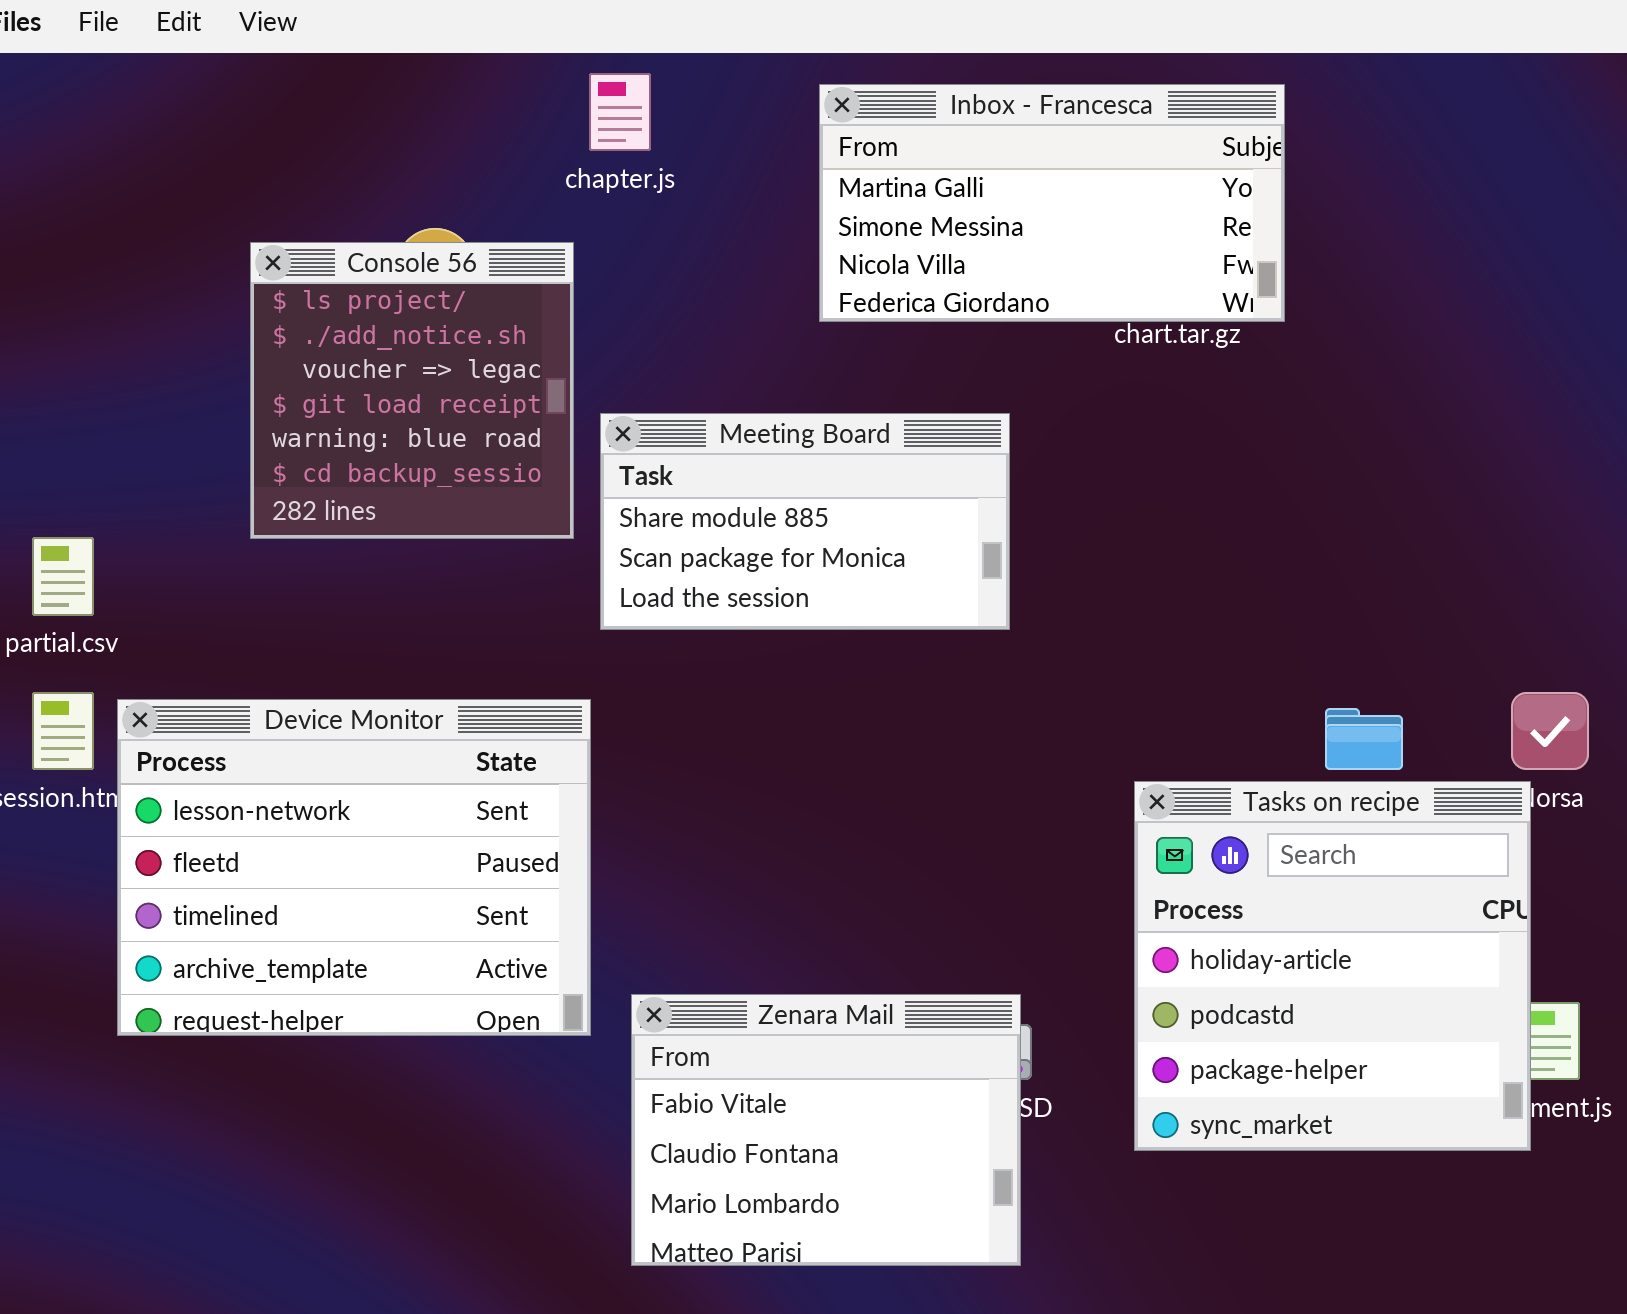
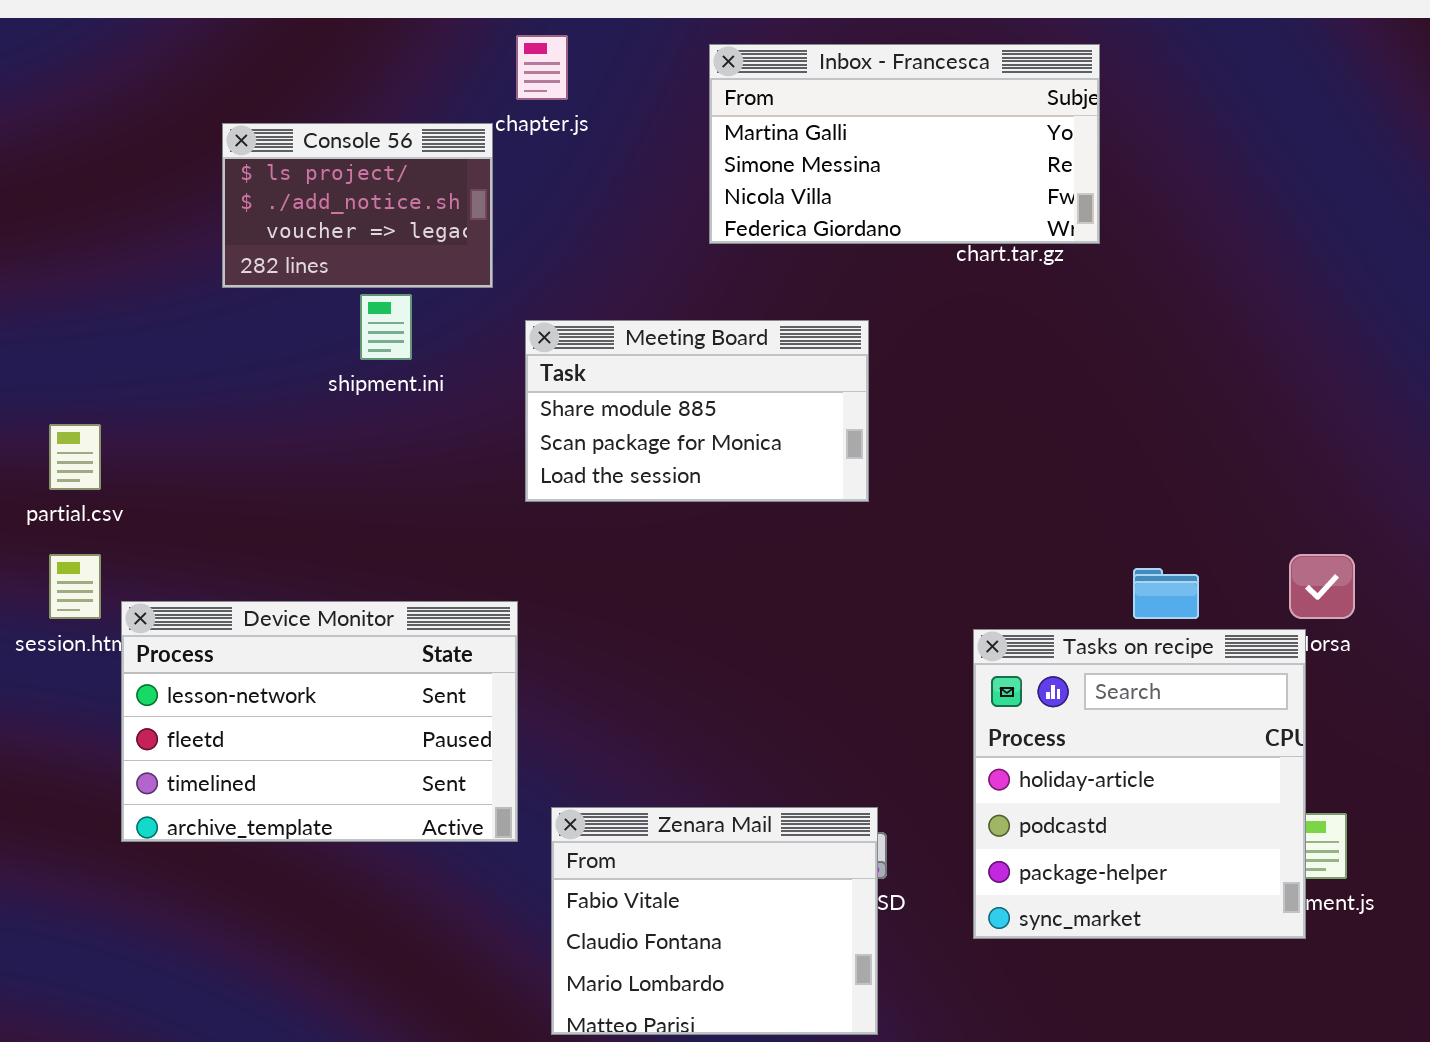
Console 56: [250,242,574,539] -> [222,123,493,288], moved, resized
Device Monitor: [117,699,591,1036] -> [121,601,518,842], resized

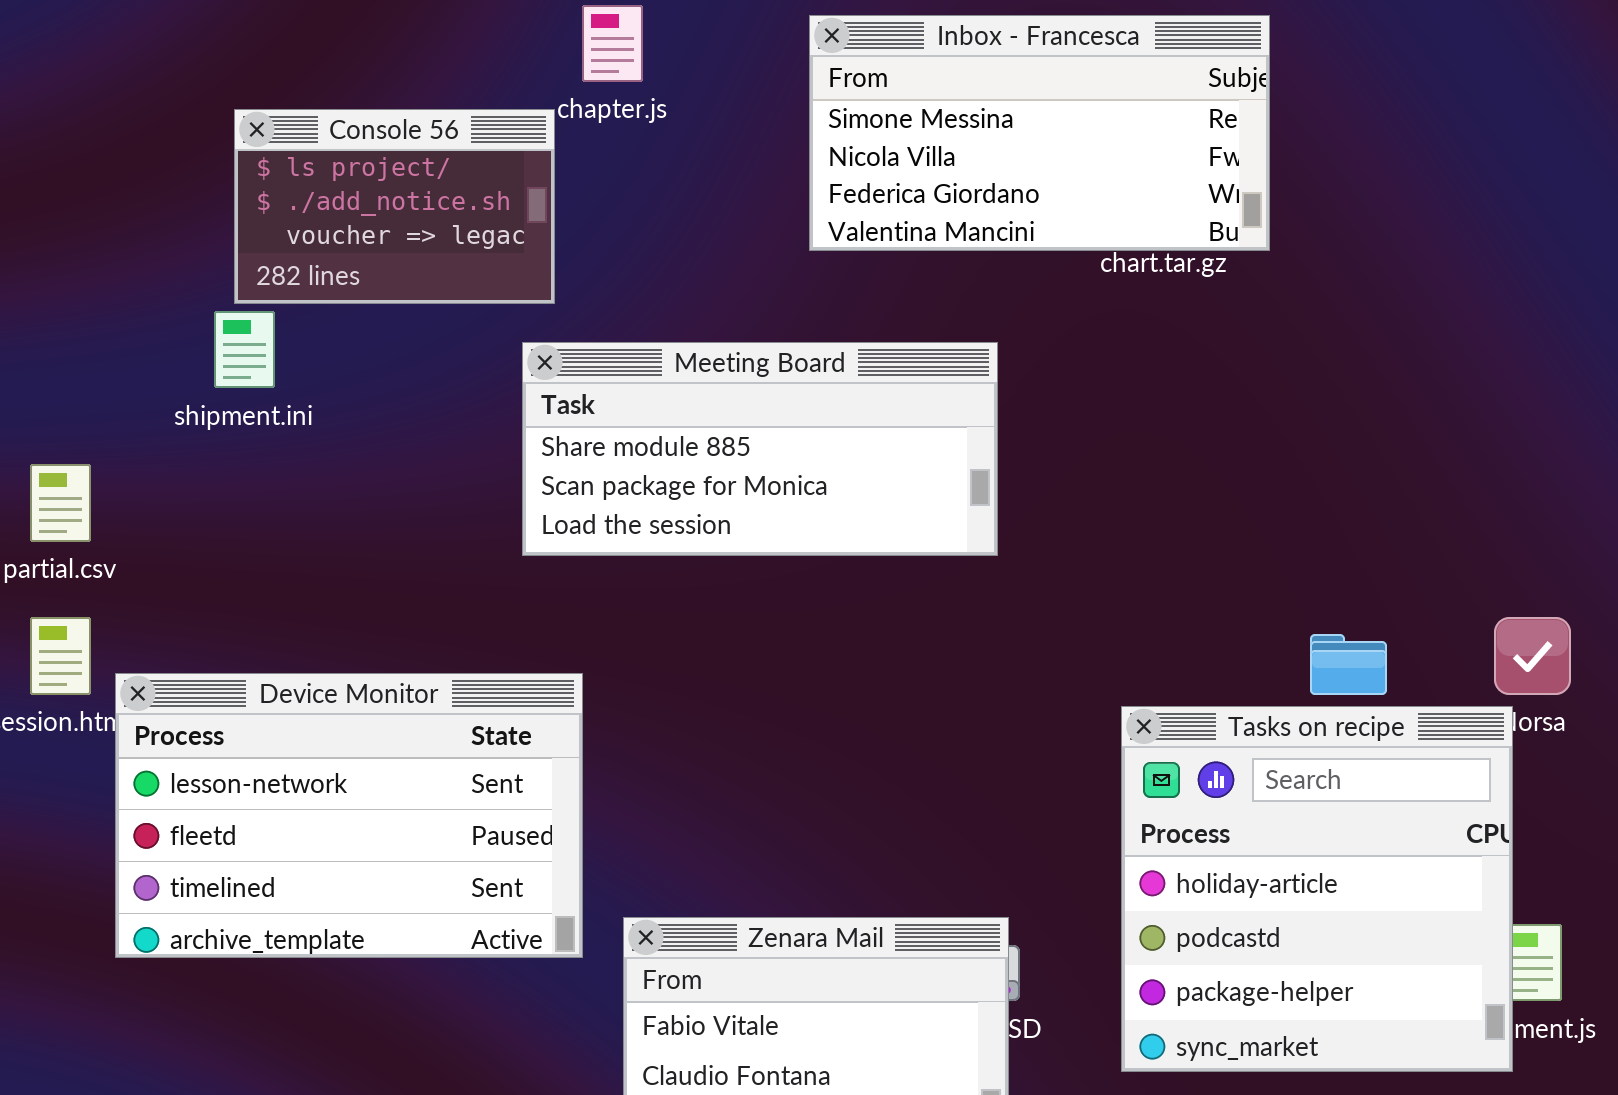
Inbox - Francesca: [709,44,1100,244] -> [809,15,1270,251], scrolled down 1 row
shipment.ini: [360,294,412,360] -> [214,311,275,388], moved
Meeting Board: [525,320,869,502] -> [522,342,998,556], resized

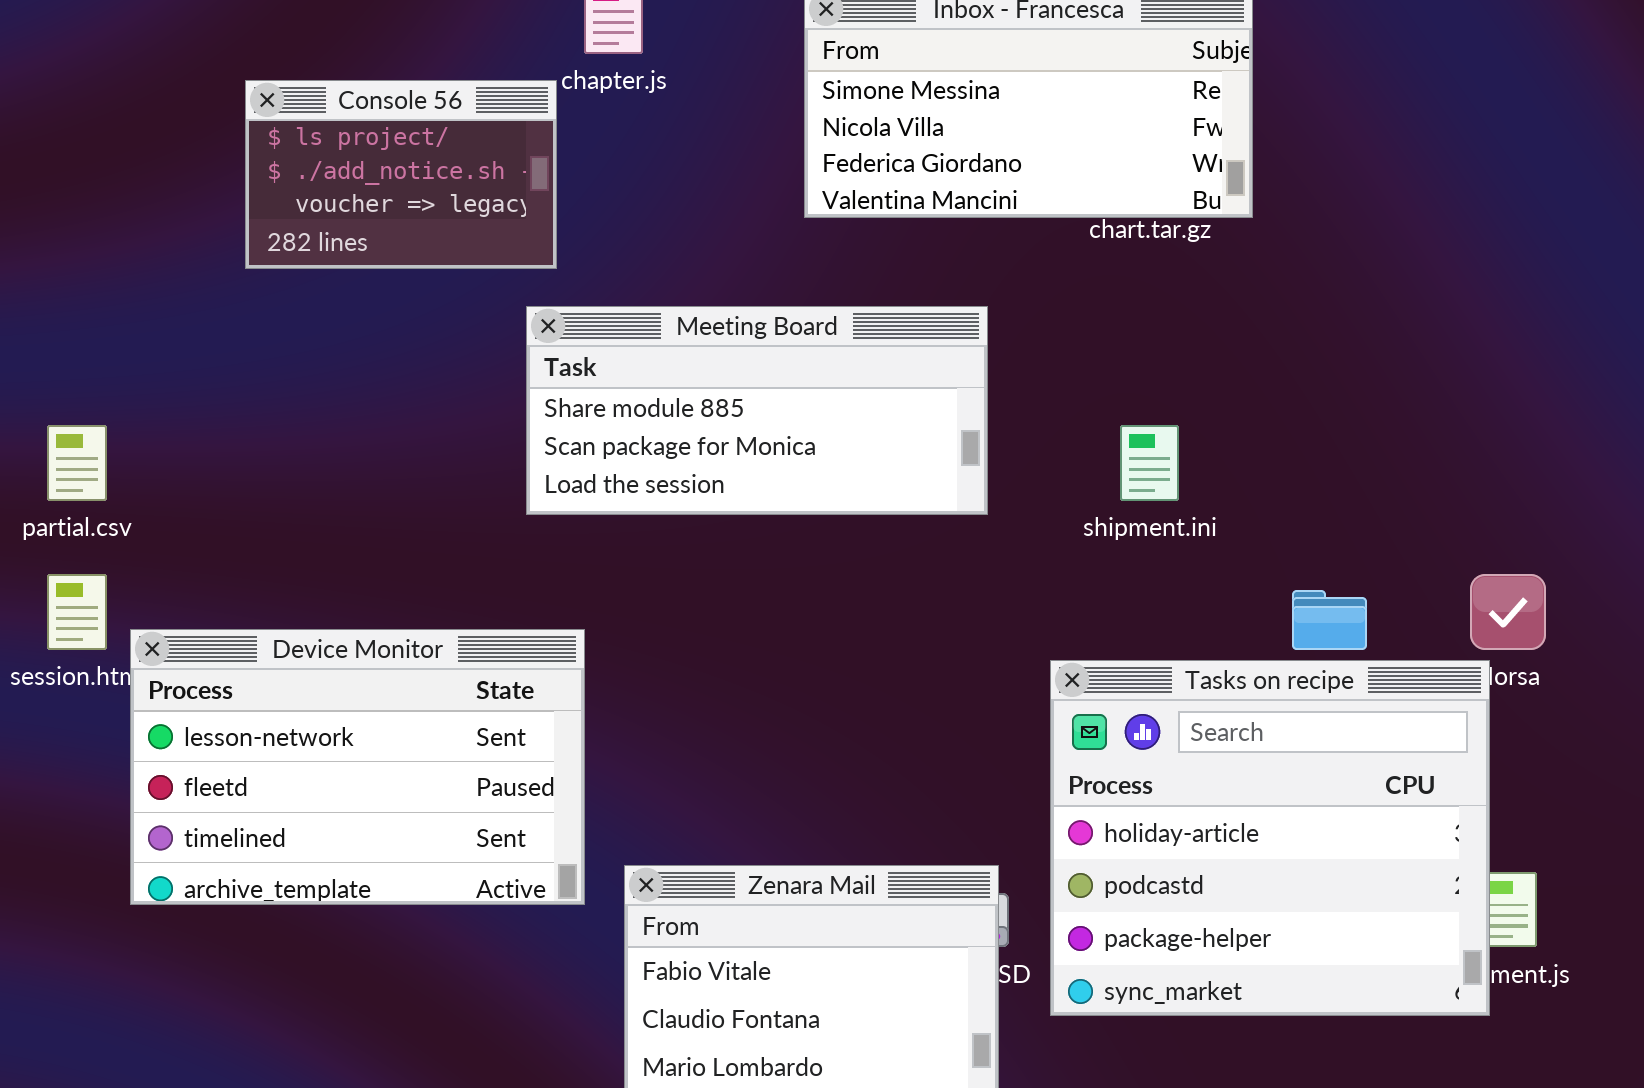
shipment.ini: [214,311,275,388] -> [1120,425,1179,501], moved
Tasks on recipe: [1121,706,1513,1072] -> [1050,660,1490,1016], resized

